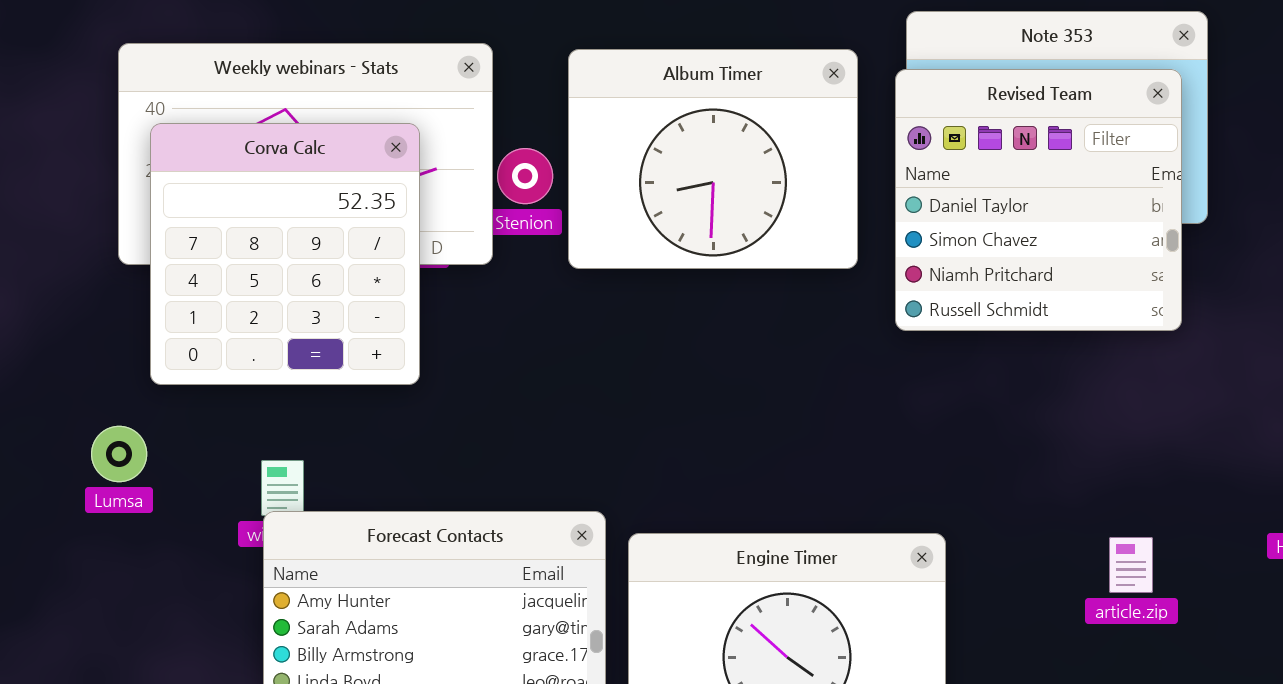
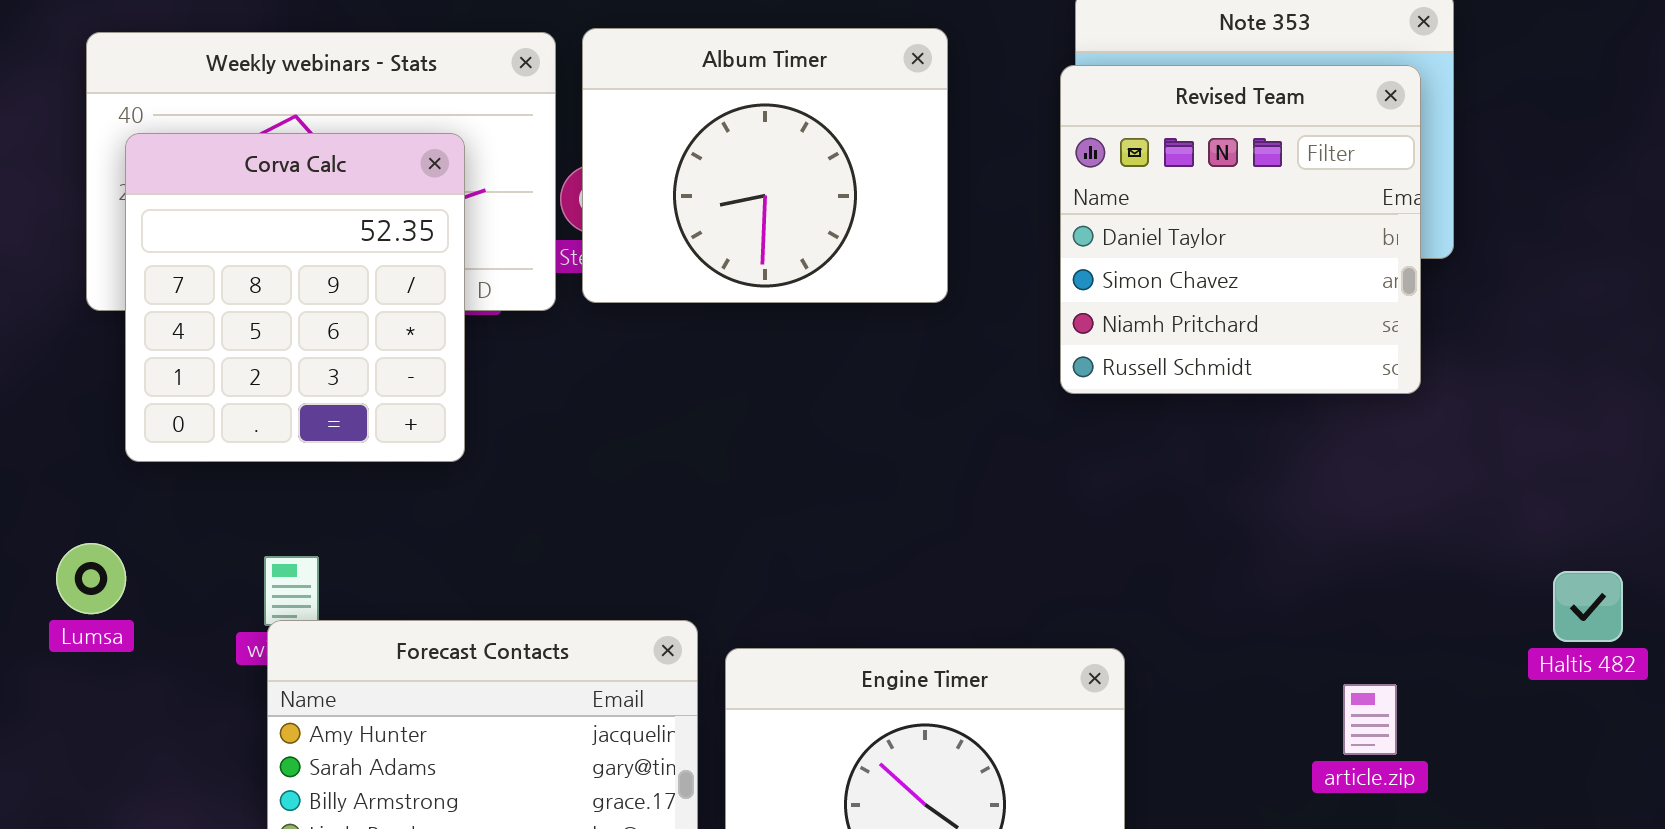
Album Timer: [568,49,858,269] -> [582,28,948,303], moved
Lumsa: [91,426,147,482] -> [56,543,126,614], moved
article.zip: [1109,537,1153,593] -> [1343,684,1397,755], moved

